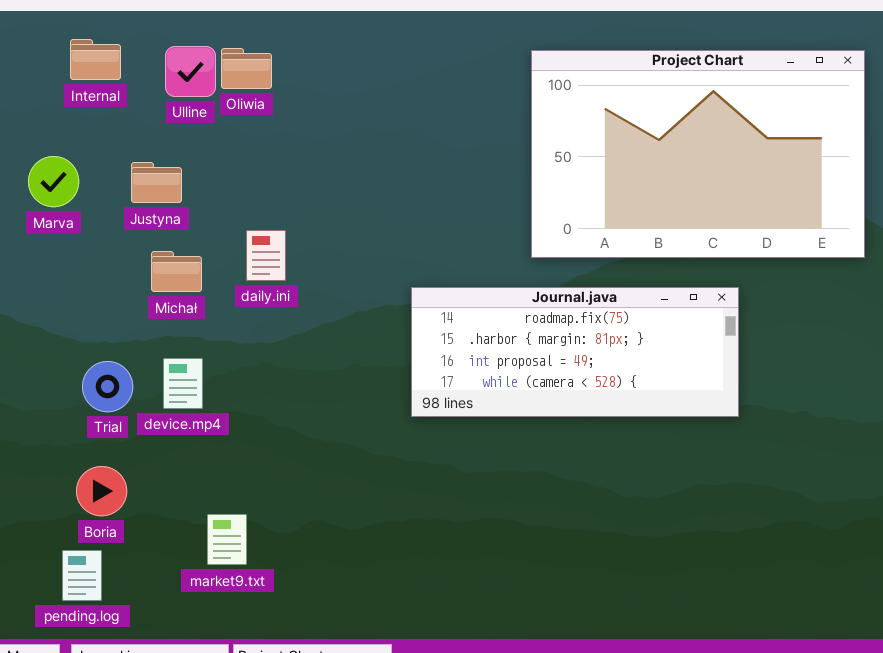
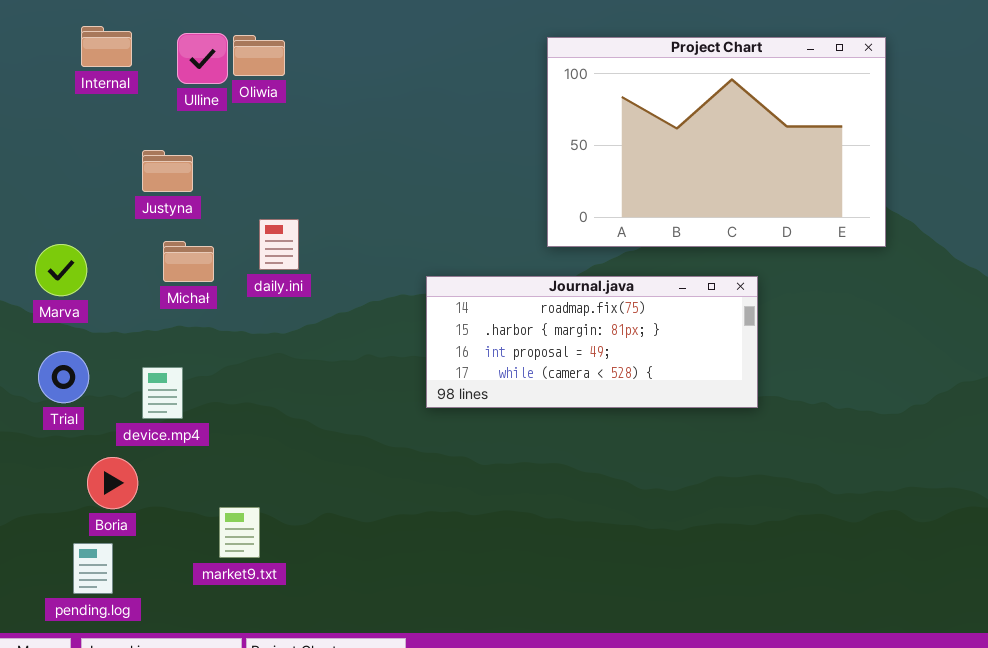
Marva: [28,156,79,207] -> [35,244,87,296], moved
device.mp4: [163,358,203,409] -> [142,367,183,419], moved
Trial: [82,361,133,412] -> [38,351,89,403], moved

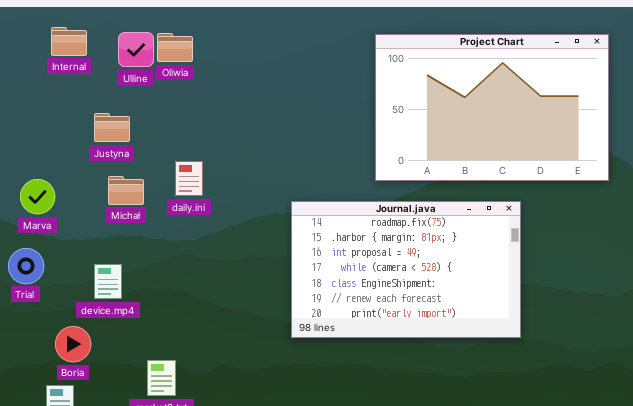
Journal.java: [426,276,758,408] -> [291,201,521,338], resized
Trial: [38,351,89,403] -> [8,248,44,284], moved

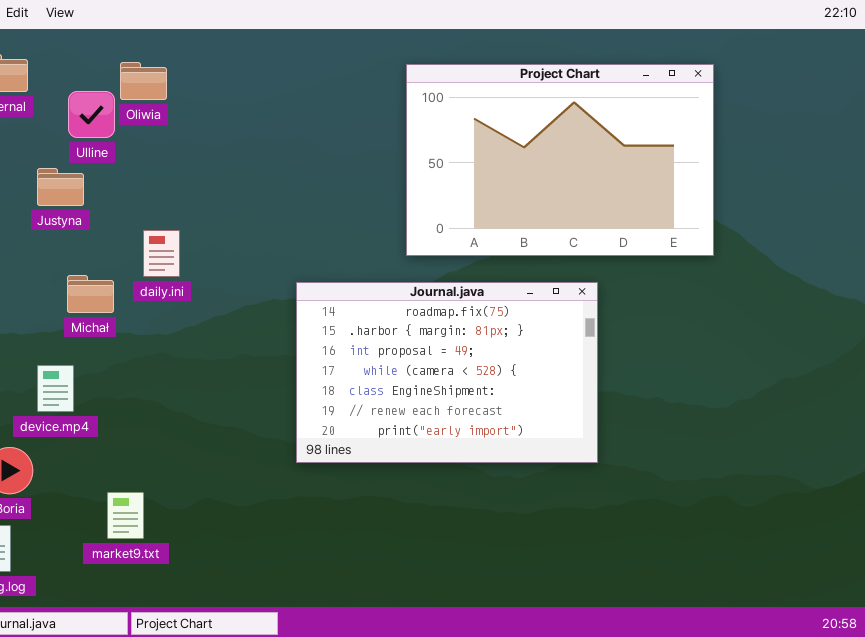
Ulline: [118,32,154,67] -> [68,91,115,138], moved
Michał: [108,176,144,205] -> [67,275,114,313], moved

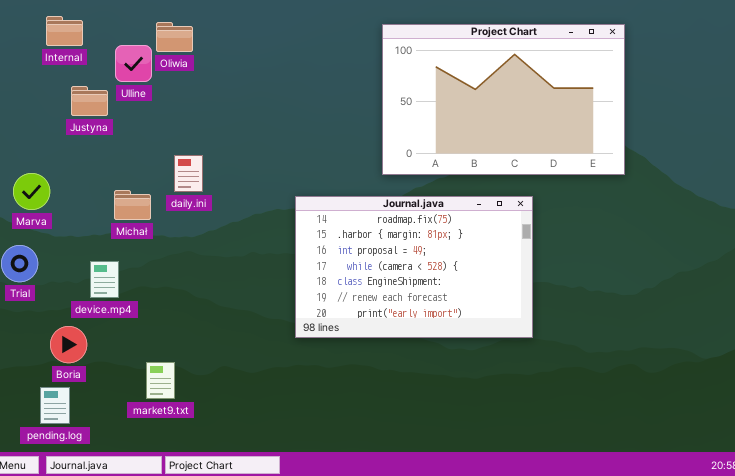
Justyna: [37,168,84,206] -> [71,86,108,116], moved

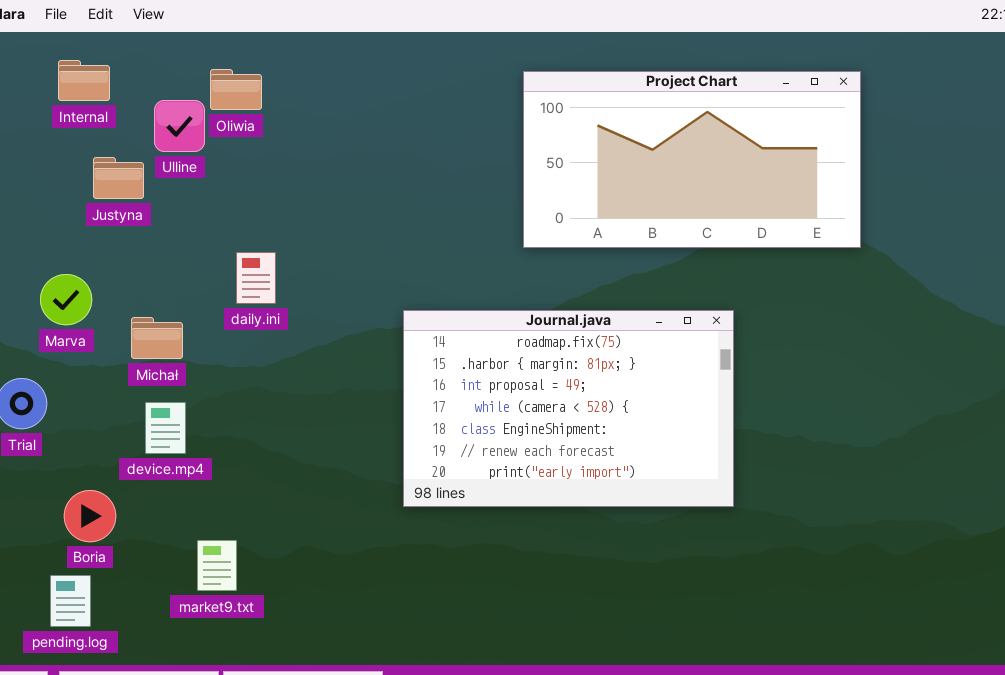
Project Chart: [382,24,625,175] -> [523,71,861,248], resized
Marva: [13,173,50,210] -> [40,274,92,325], moved
Michał: [114,190,151,220] -> [131,317,183,359], moved
device.mp4: [90,261,119,298] -> [145,402,186,454], moved

